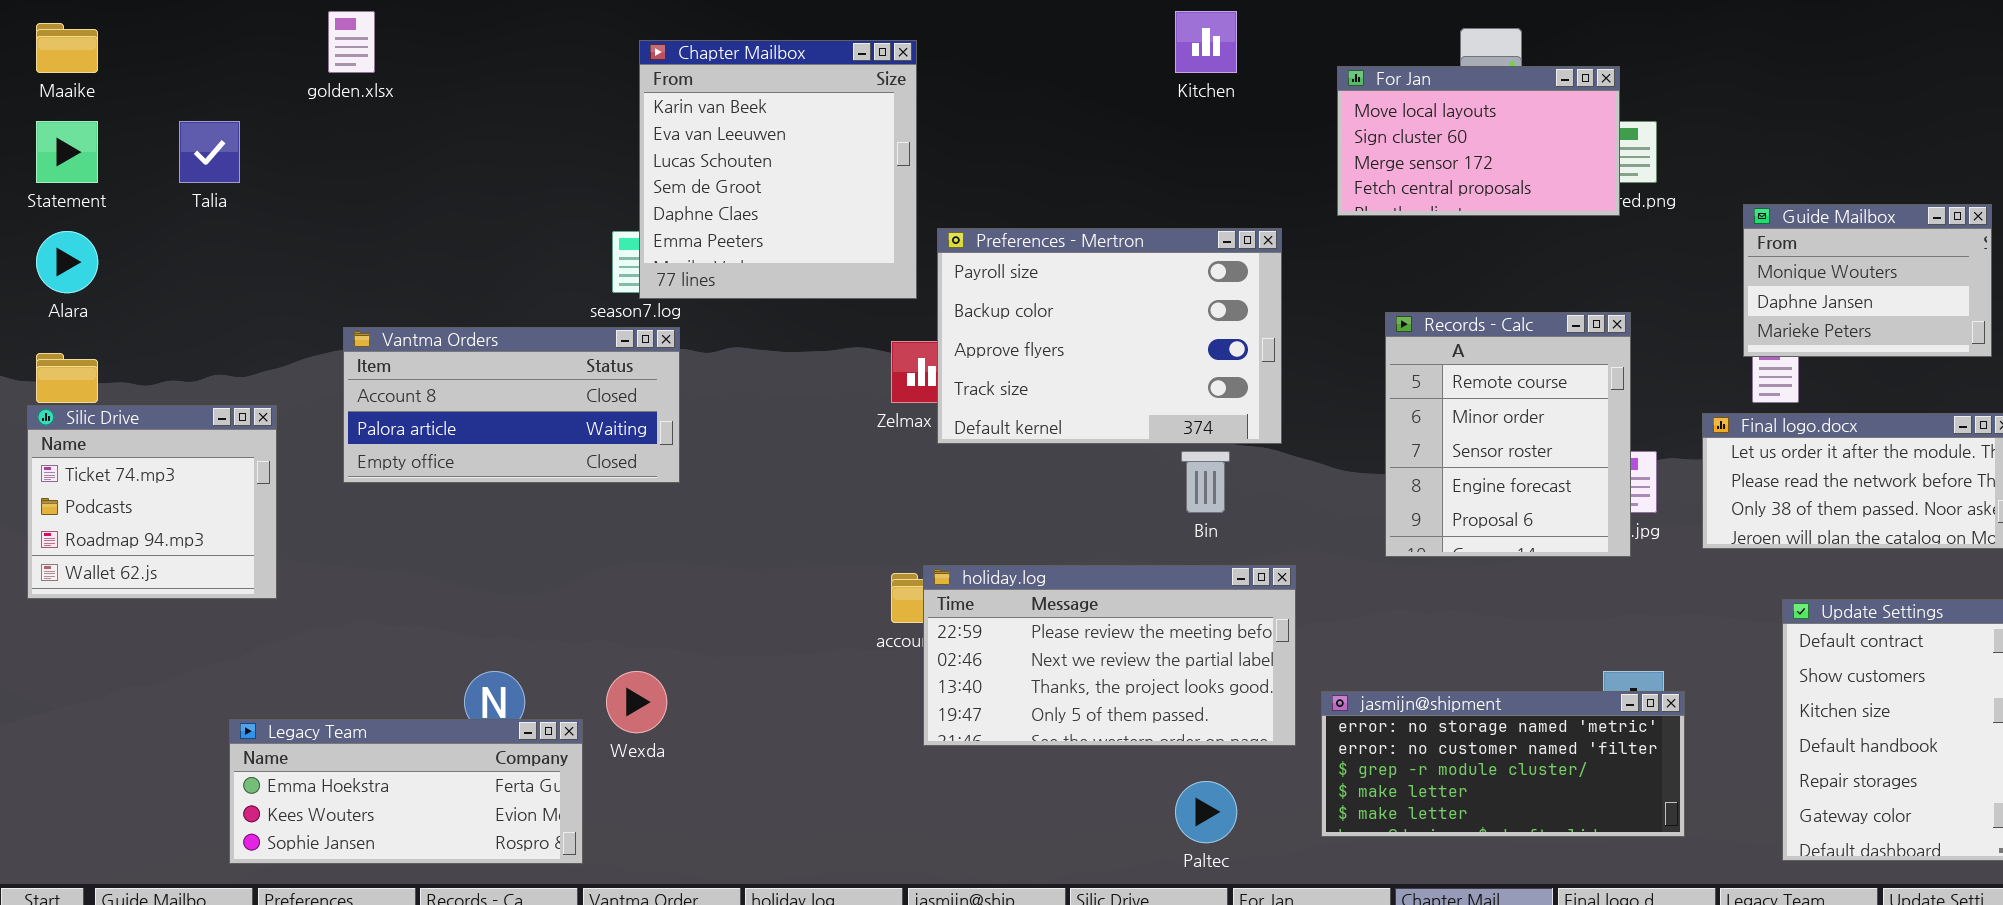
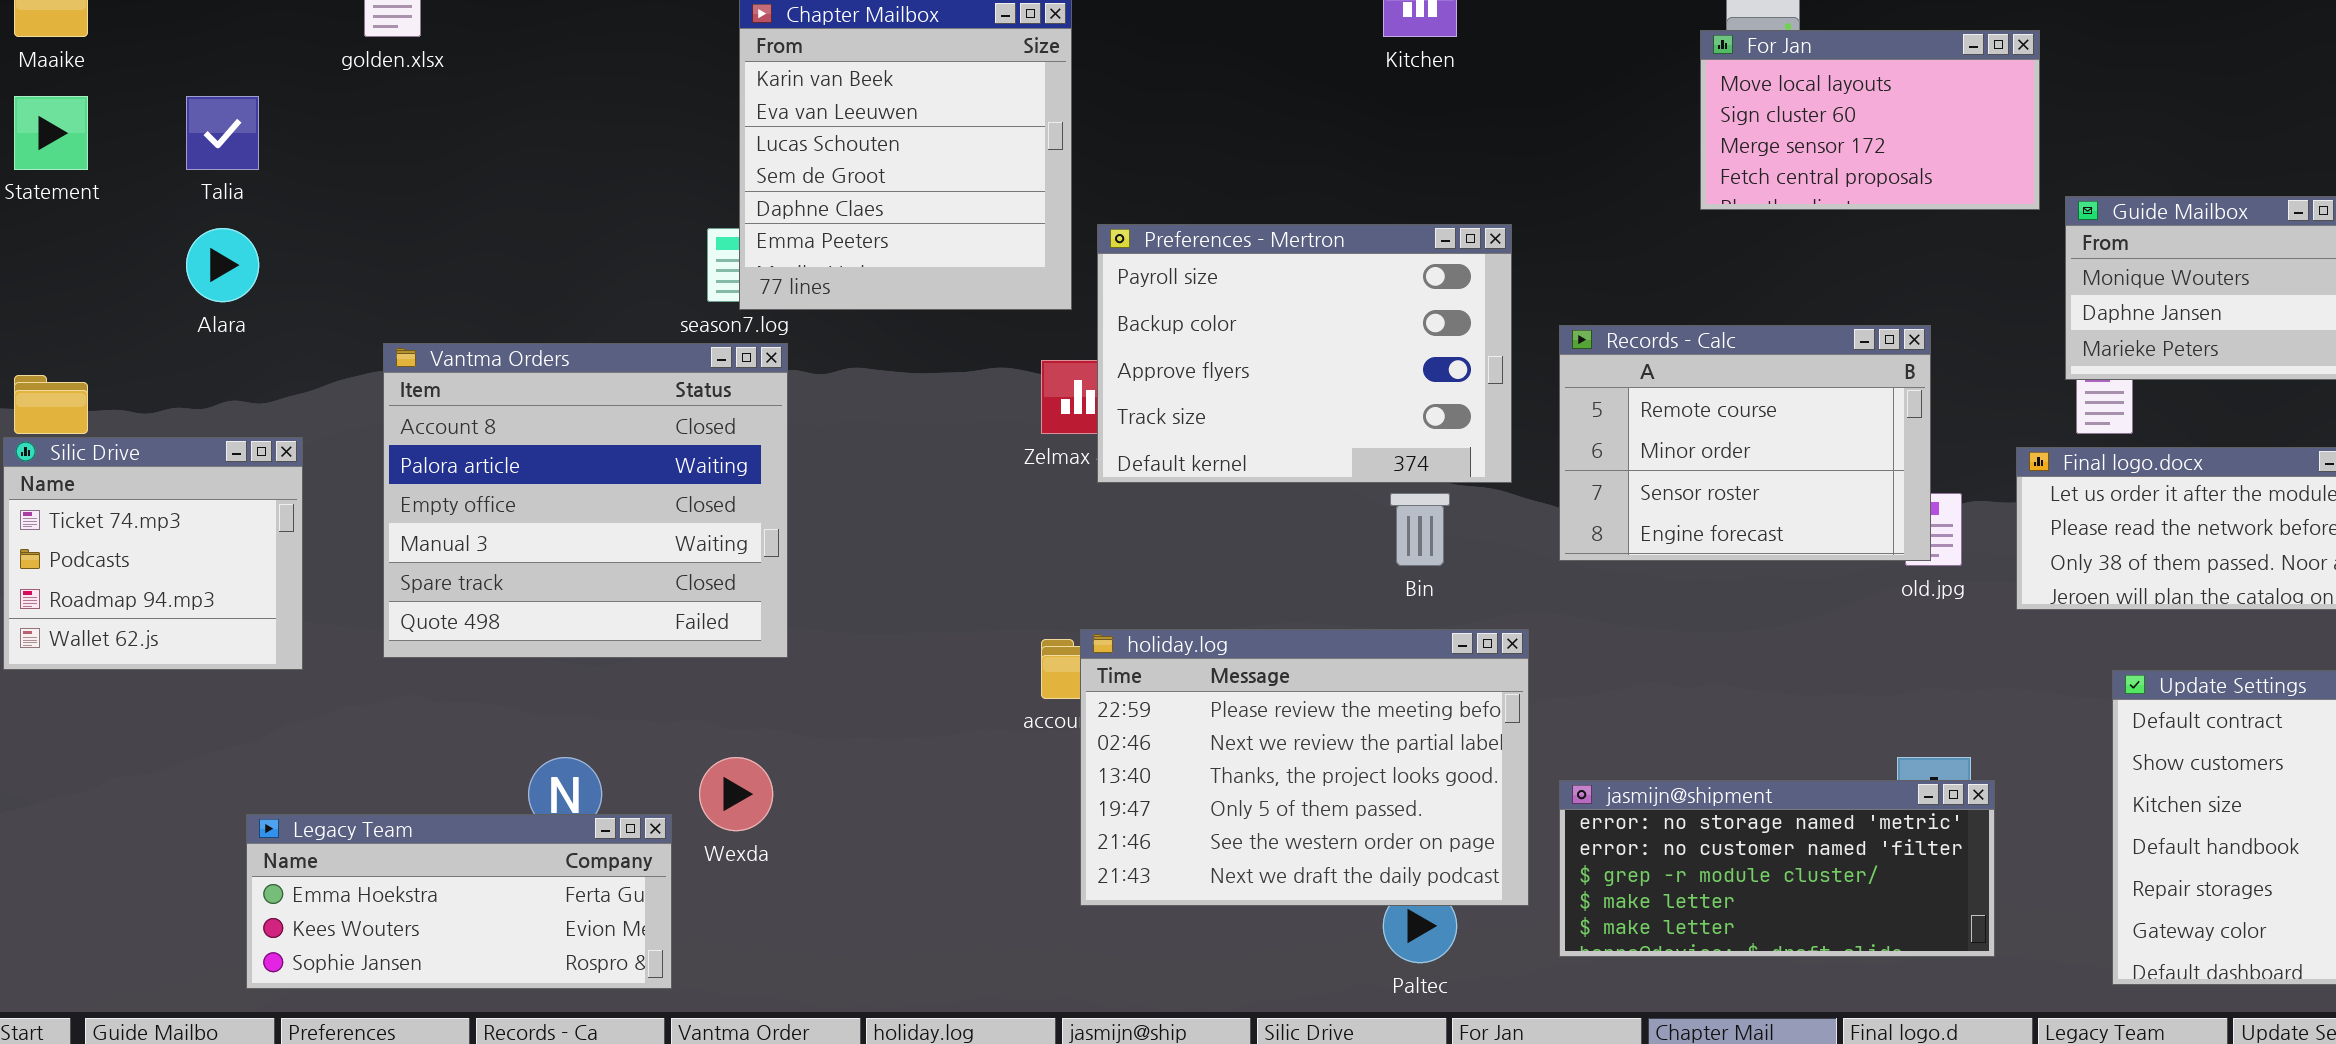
For Jan: [1337,66,1620,216] -> [1700,30,2040,210], moved
Alara: [36,231,98,293] -> [186,228,259,302], moved
Records - Calc: [1385,312,1631,557] -> [1559,325,1931,561], resized
Vantma Orders: [343,327,680,483] -> [383,343,788,658], resized
holiday.log: [923,565,1296,746] -> [1080,629,1529,906], resized

